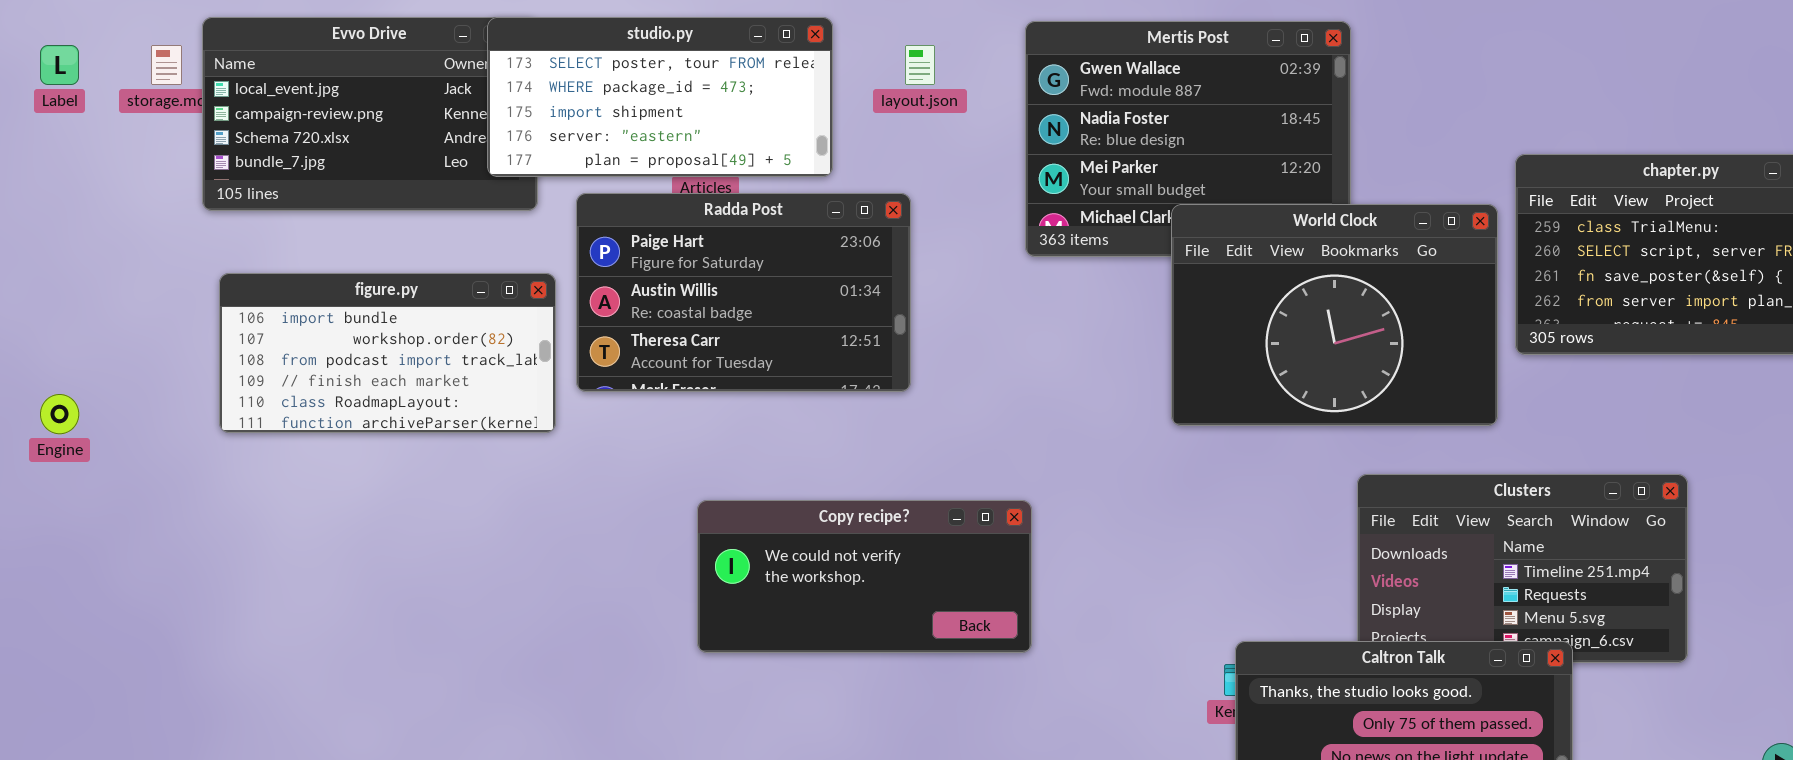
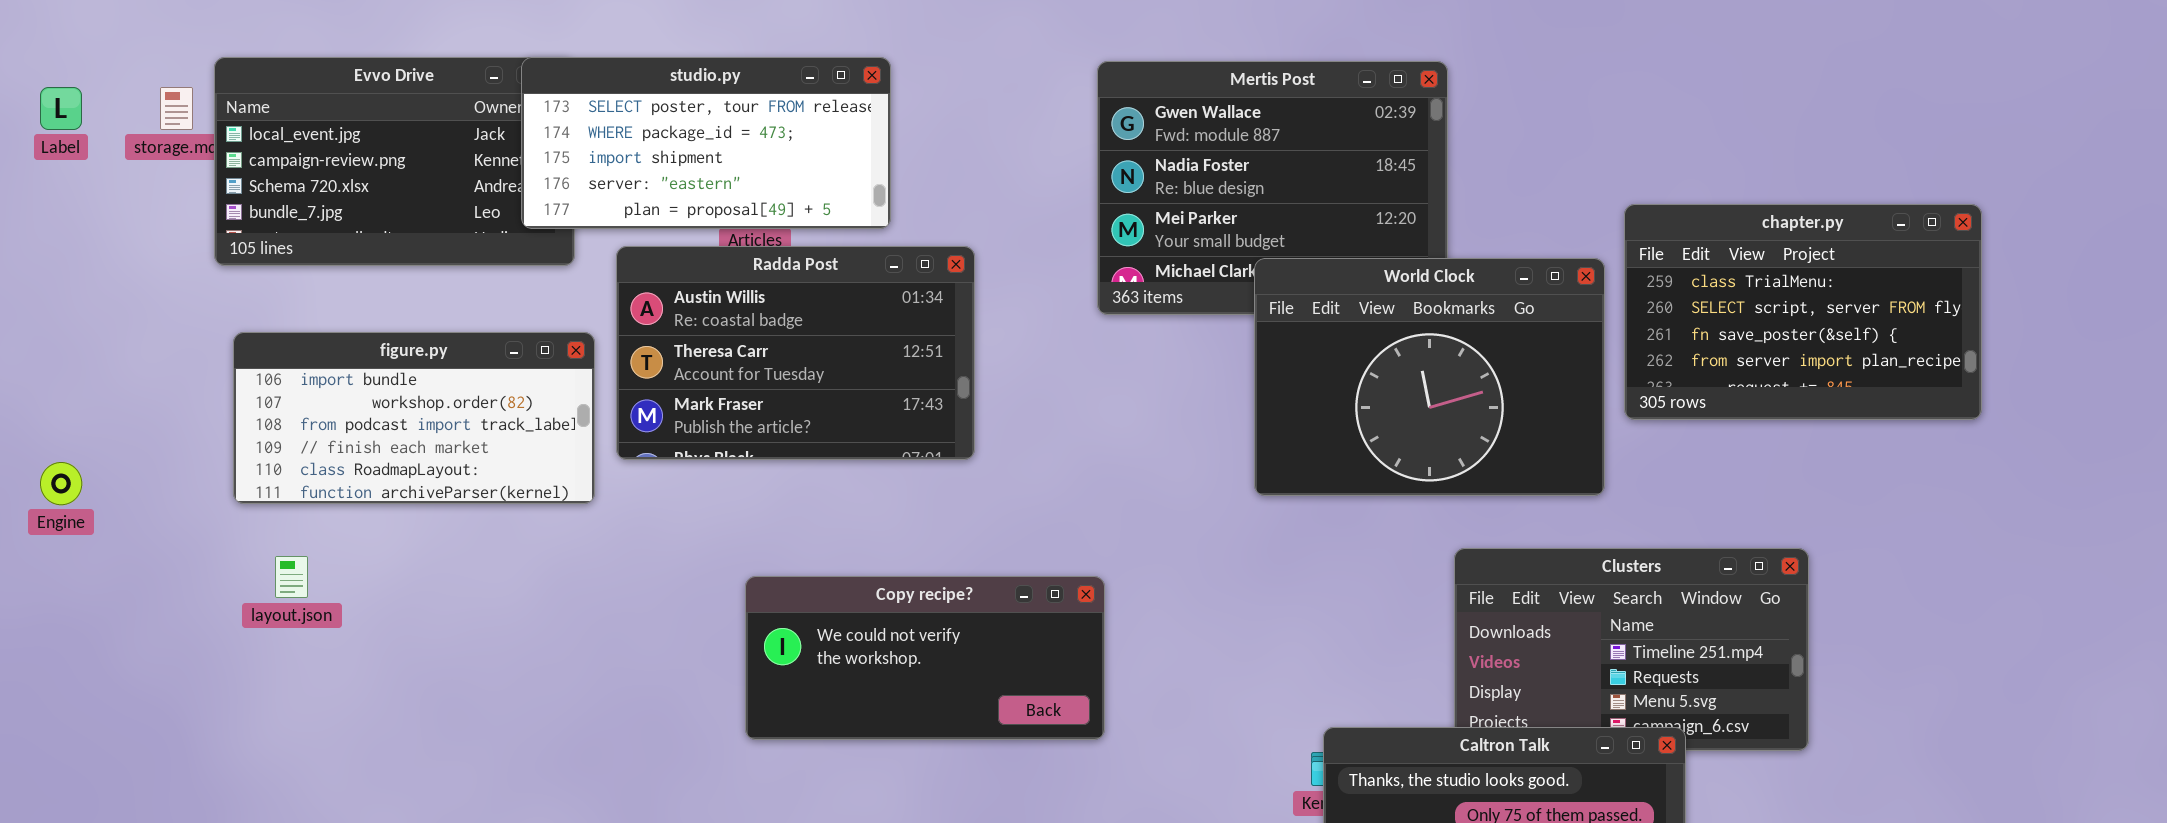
layout.json: [905,45,935,85] -> [275,556,308,598], moved
Radda Post: [576,193,911,392] -> [616,246,975,460], scrolled down 1 row

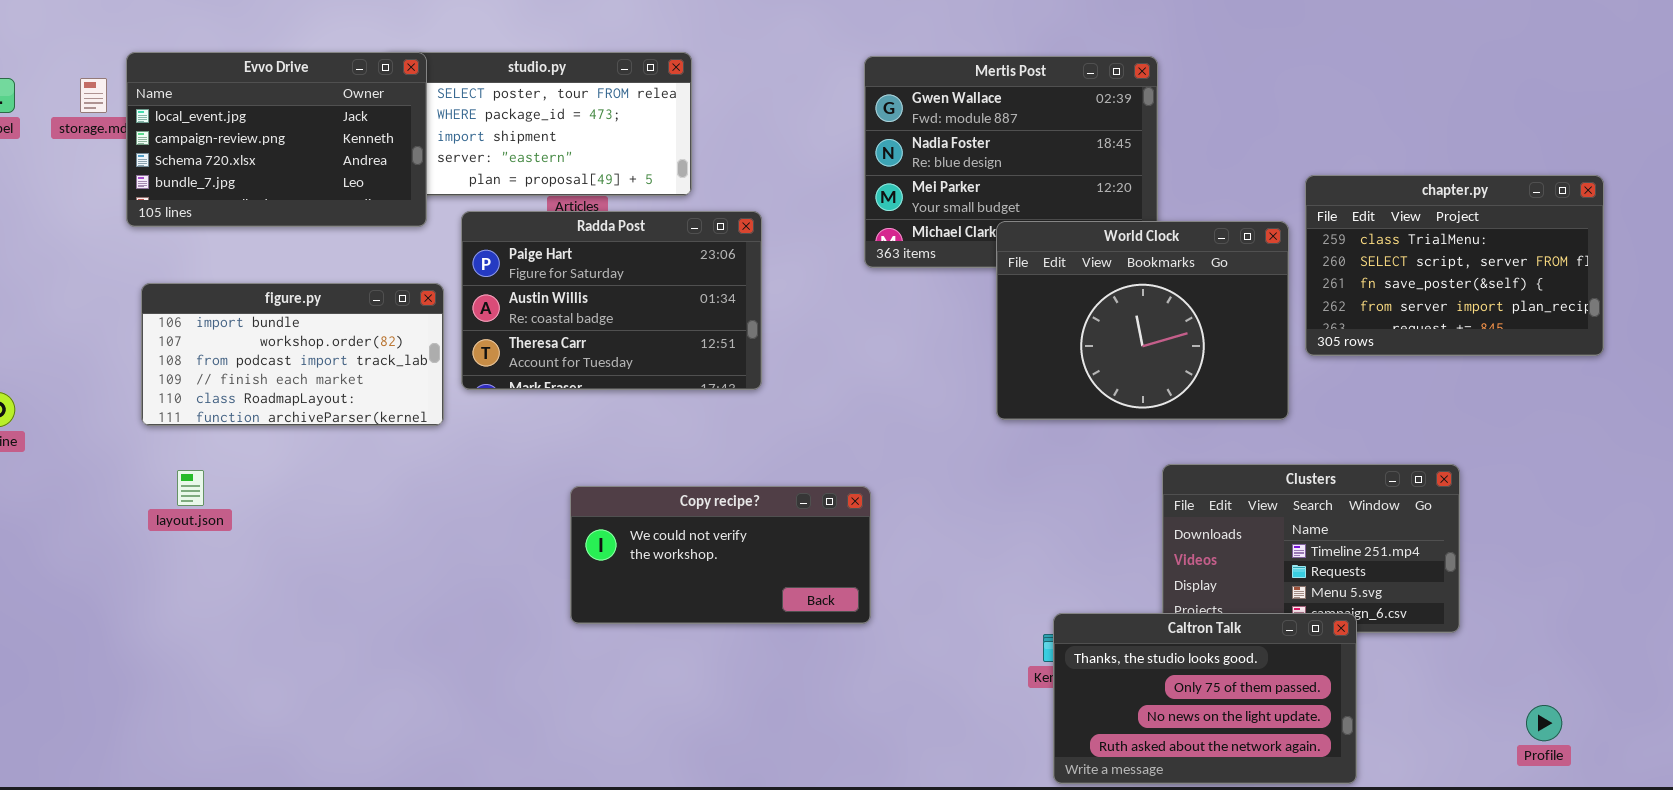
Evvo Drive: [214,57,575,266] -> [126,52,427,227], raised
Radda Post: [616,246,975,460] -> [461,211,762,390], scrolled up 1 row

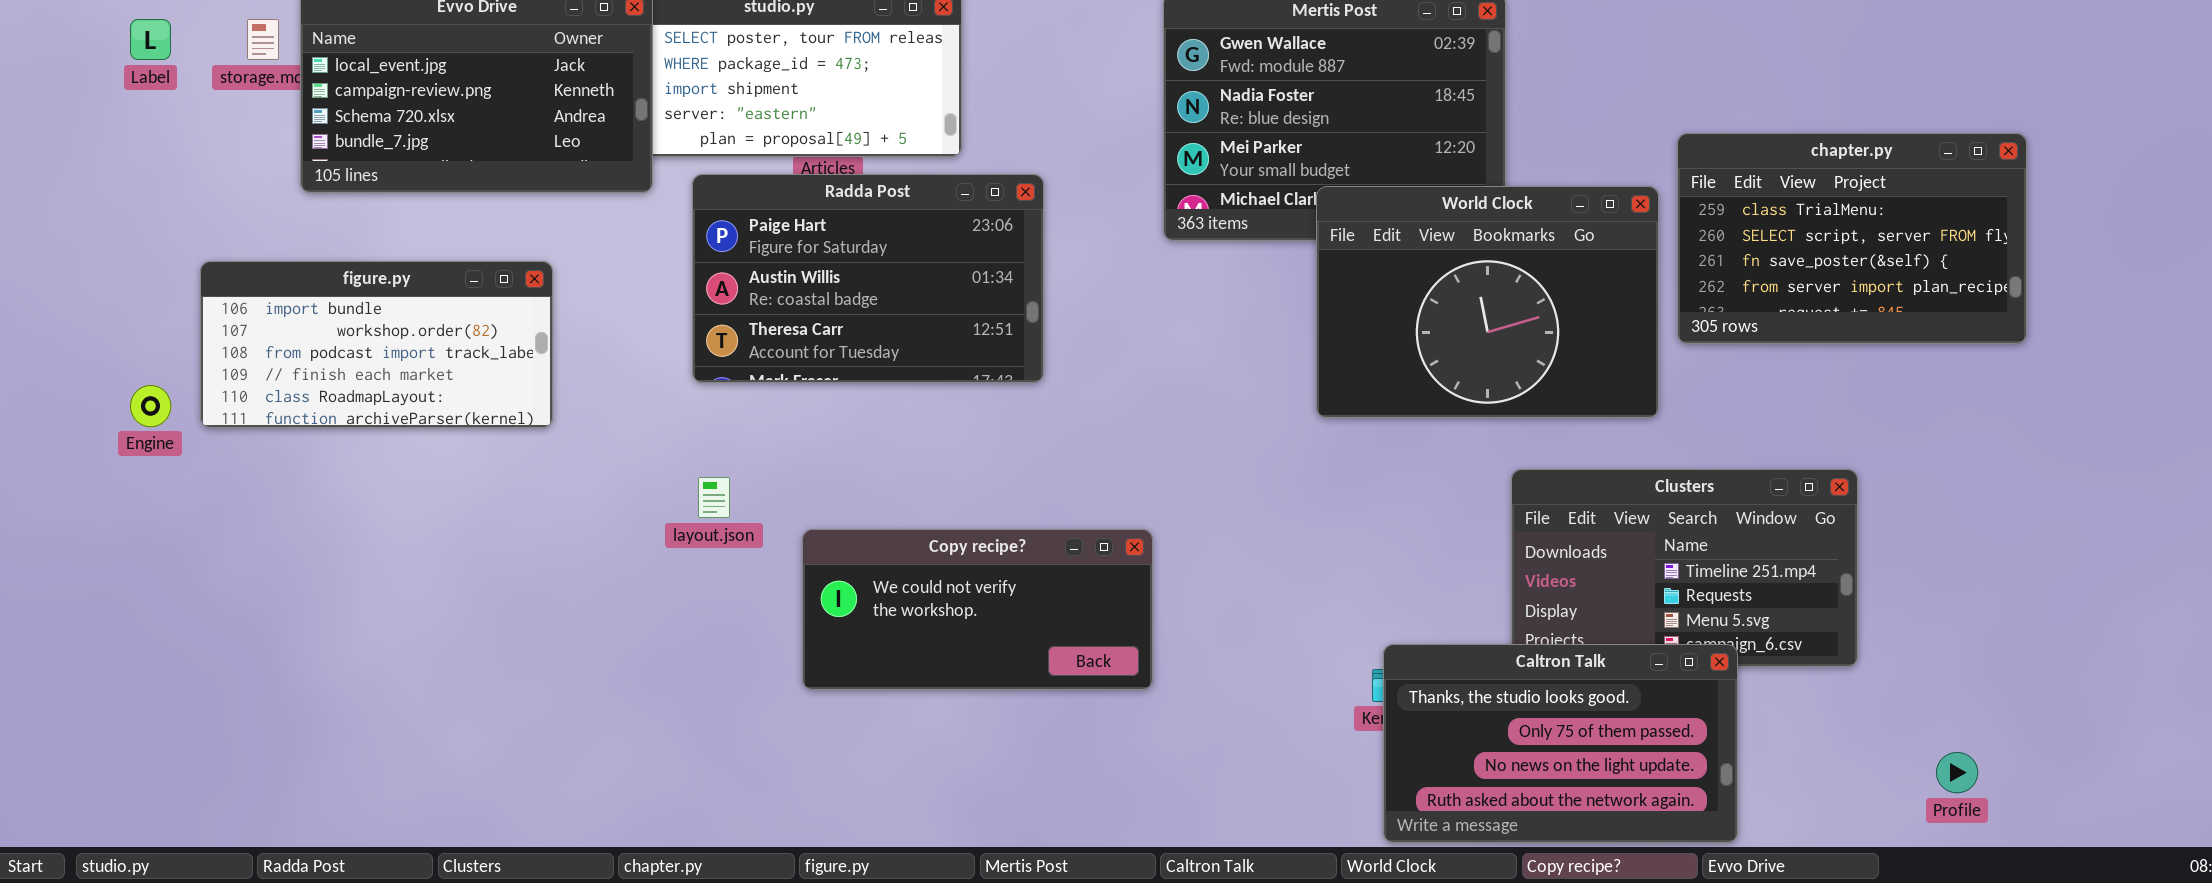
figure.py: [141,283,444,426] -> [200,261,553,428], moved
layout.json: [177,470,204,506] -> [698,477,730,518], moved
Copy recipe?: [570,486,871,624] -> [802,529,1153,690], moved

